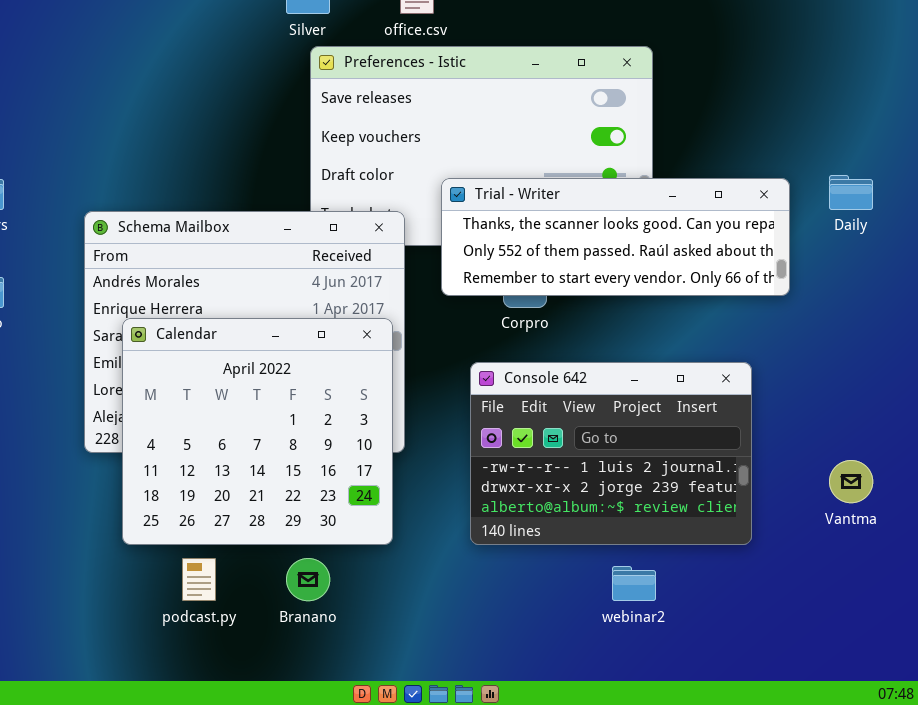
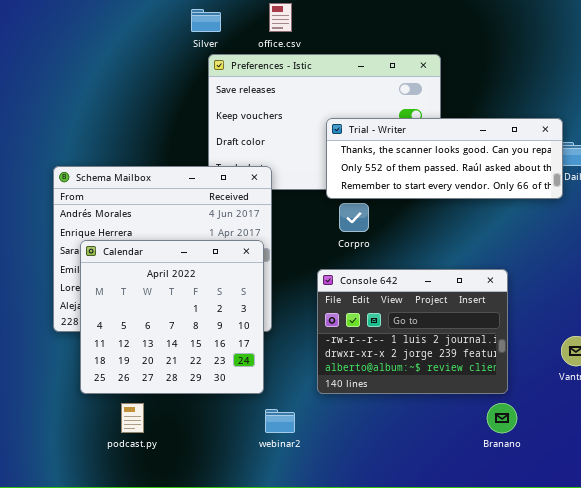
Trial - Writer: [441,178,790,296] -> [326,118,563,199], moved
Branano: [286,558,330,601] -> [487,403,517,433], moved
webinar2: [612,566,656,601] -> [265,409,295,433], moved

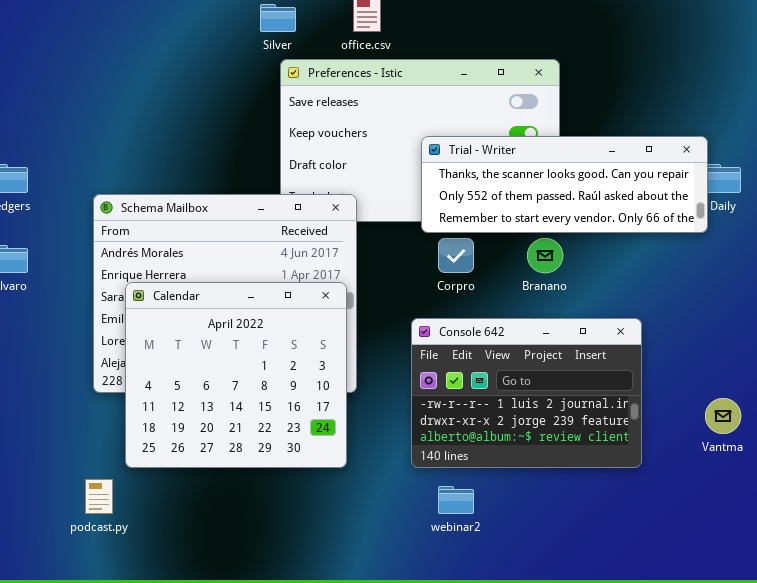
podcast.py: [121,403,144,433] -> [85,479,113,514], moved
Branano: [487,403,517,433] -> [527,238,563,273], moved
webinar2: [265,409,295,433] -> [438,486,474,514], moved

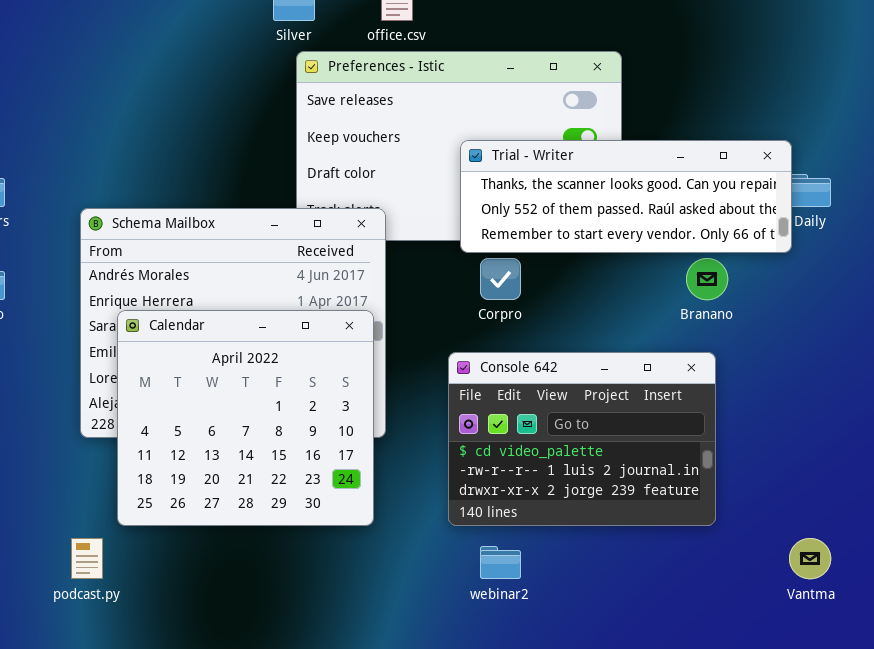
Branano: [527,238,563,273] -> [686,258,728,300], moved
Console 642: [411,318,642,468] -> [448,352,716,526], scrolled up 1 row
Vantma: [705,398,741,434] -> [789,538,831,579], moved

